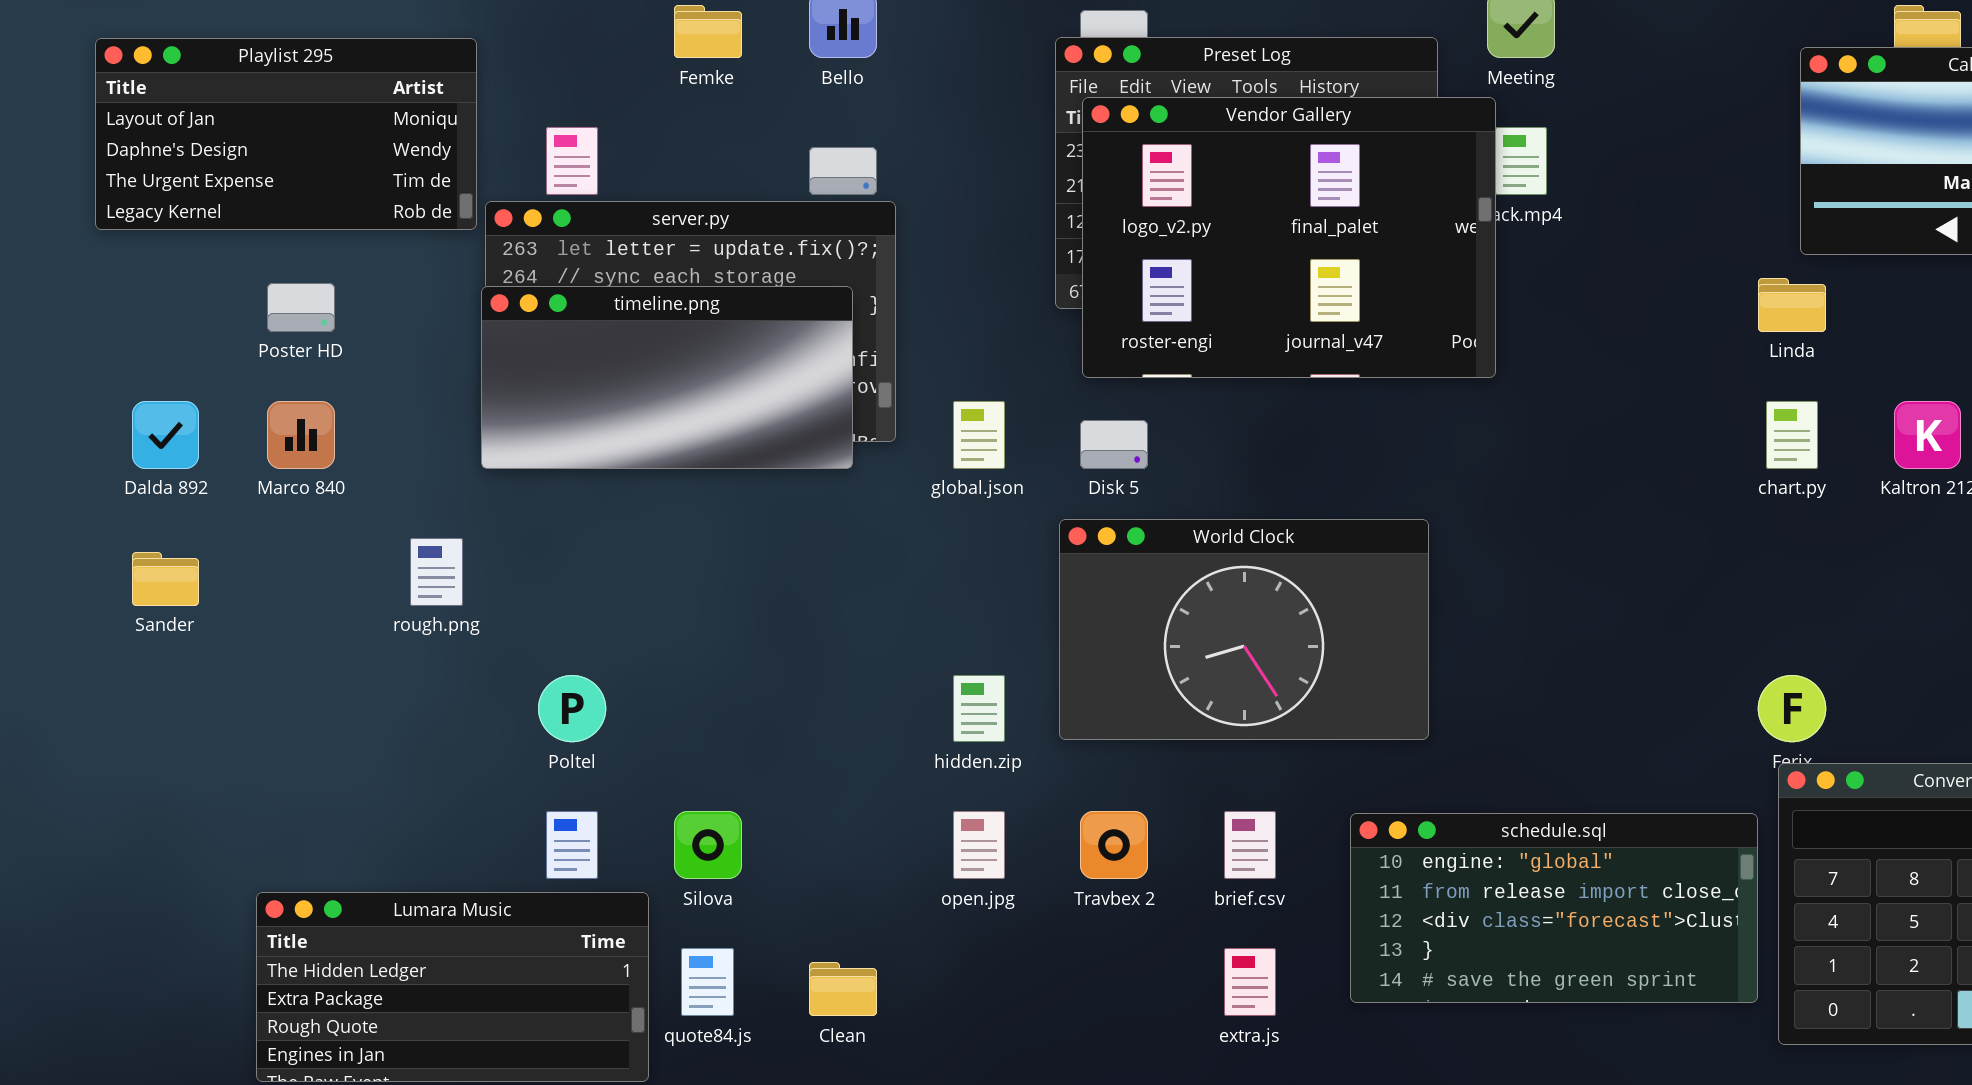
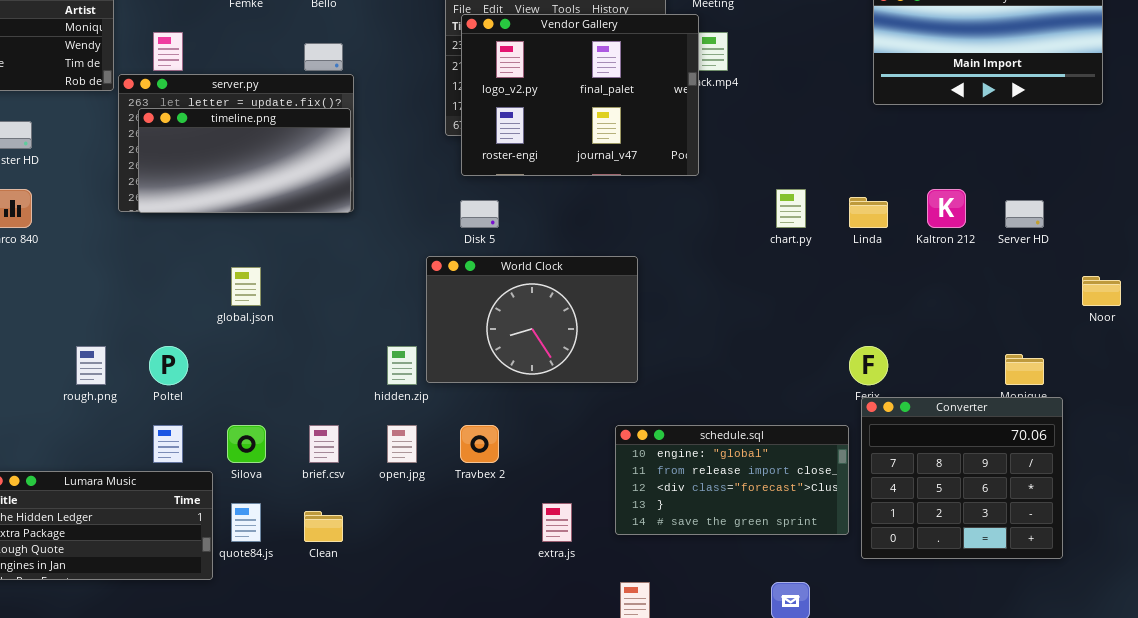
Linda: [1758,278,1826,332] -> [849,197,888,228], moved
timeline.png: [481,286,853,469] -> [138,108,351,213], moved
global.json: [953,401,1005,469] -> [231,267,261,306], moved
chart.py: [1766,401,1818,469] -> [776,189,806,228], moved
World Clock: [1059,519,1429,740] -> [426,256,638,383], moved
rough.png: [410,538,463,606] -> [76,346,106,385], moved
brief.csv: [1224,811,1276,879] -> [309,425,339,463], moved

